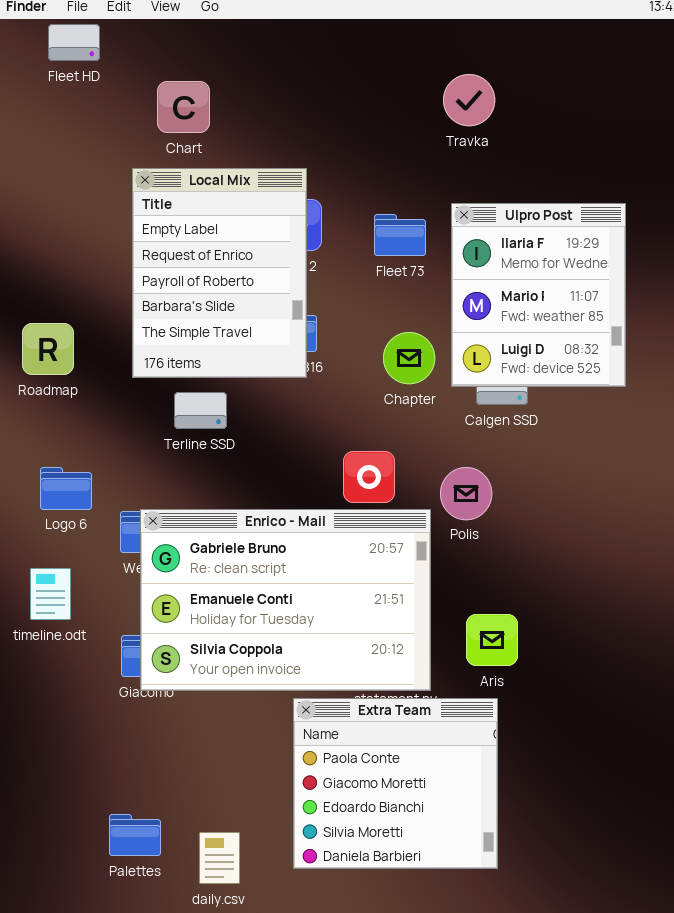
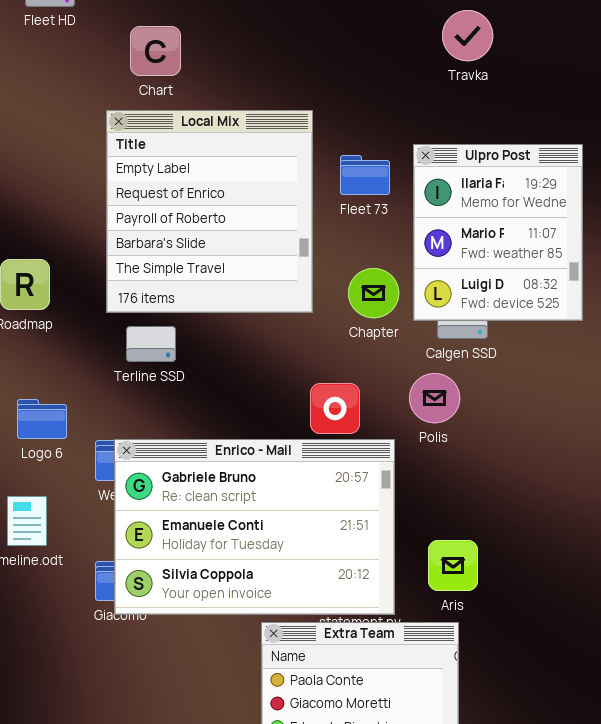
Travka: [443,74,495,126] -> [442,10,493,61], moved
Local Mix: [132,168,307,378] -> [106,110,313,313], resized
Terline SSD: [174,392,227,429] -> [126,326,176,362], moved
Polis: [440,467,492,520] -> [409,373,460,423], moved

